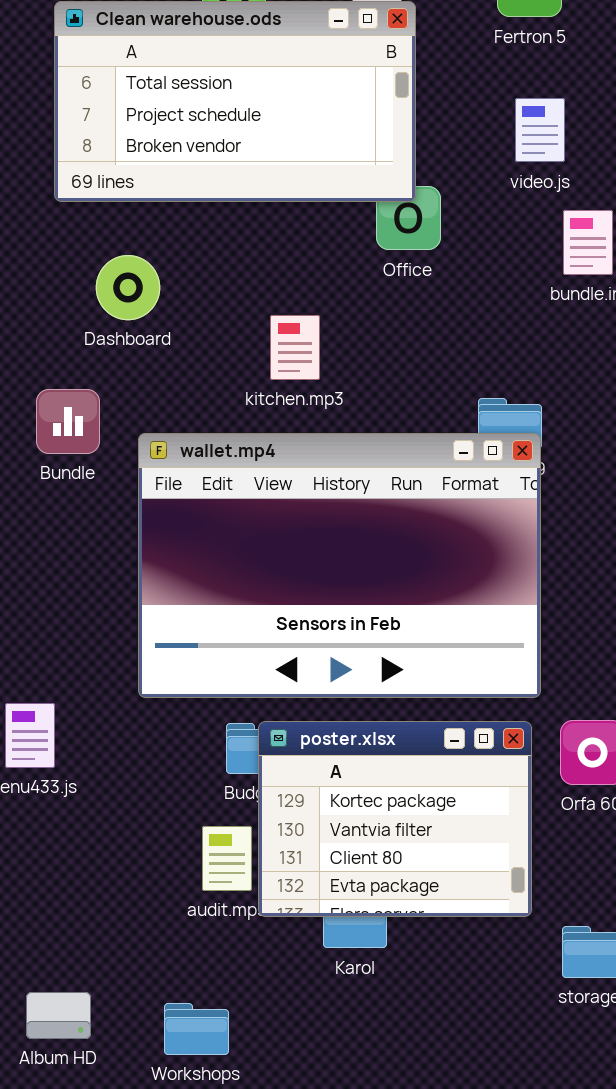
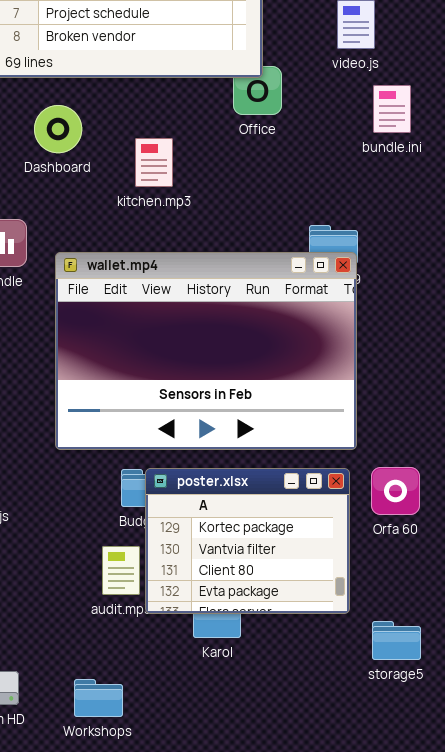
Dashboard: [96,255,160,320] -> [34,105,82,153], moved
kitchen.mp3: [270,315,320,380] -> [135,138,173,187], moved

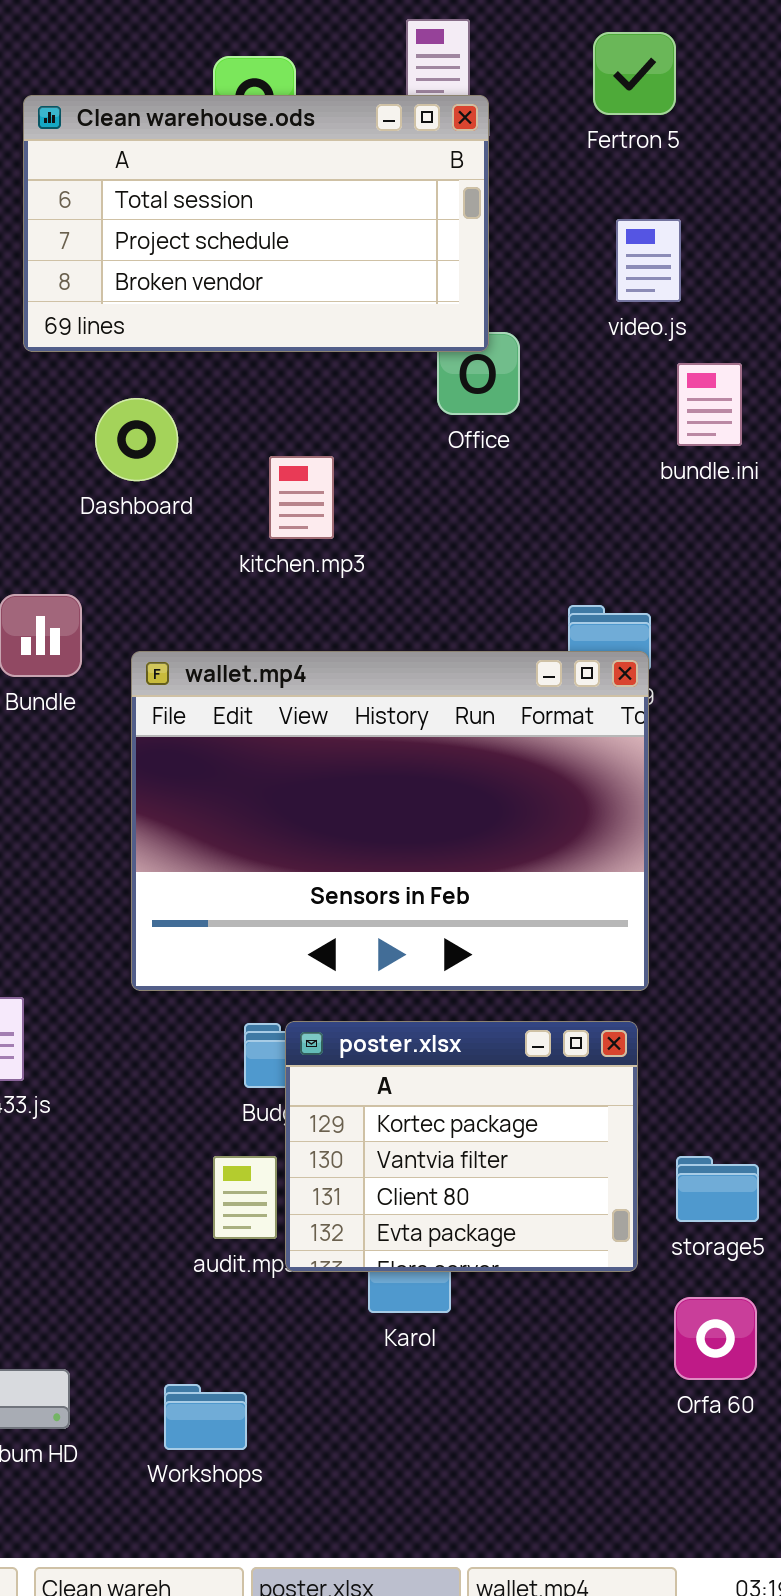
Orfa 60: [371,467,420,515] -> [674,1297,757,1380], moved
storage5: [372,621,421,660] -> [676,1156,759,1222], moved

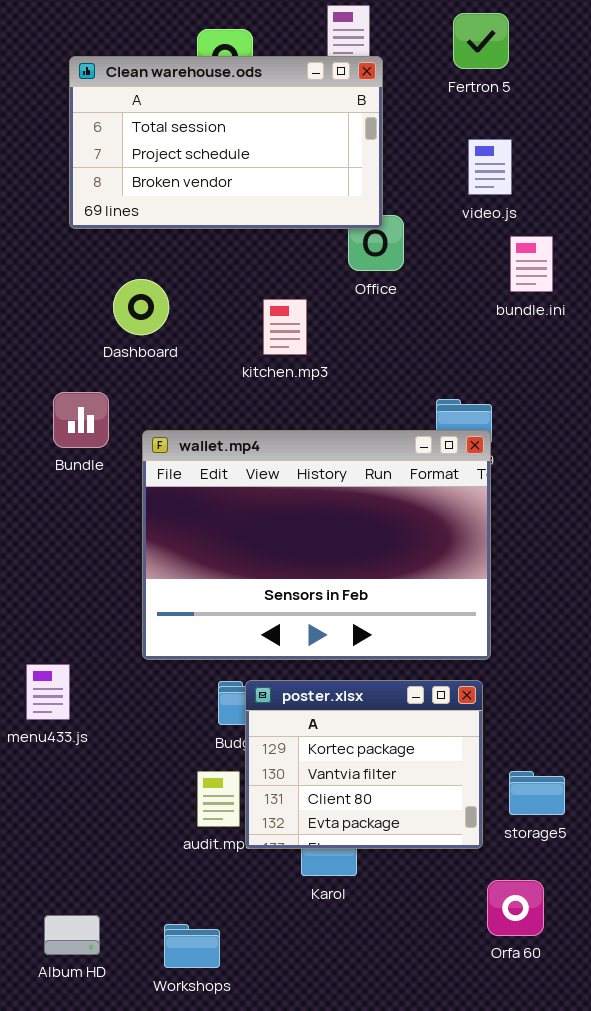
Dashboard: [95,398,178,481] -> [113,279,169,335], moved
kitchen.mp3: [269,456,334,539] -> [263,299,307,355], moved
Orfa 60: [674,1297,757,1380] -> [487,880,544,936], moved

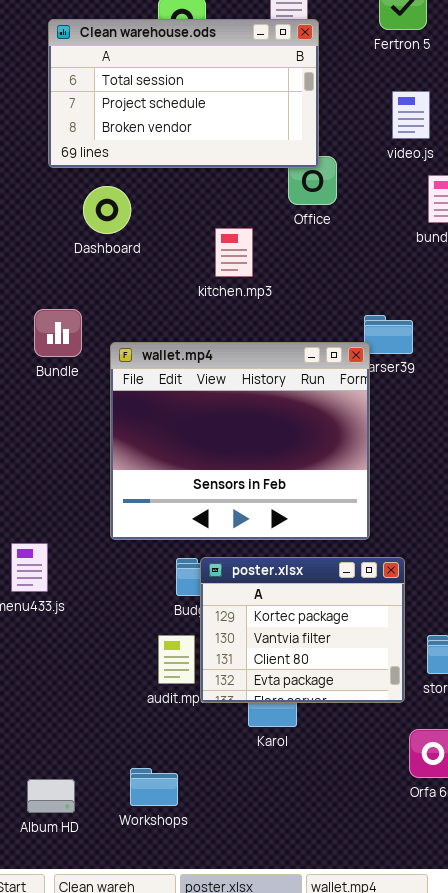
Dashboard: [113,279,169,335] -> [83,186,131,234], moved
wallet.mp4: [142,430,491,660] -> [110,342,370,540], resized
Album HD: [44,915,100,955] -> [27,779,75,813], moved

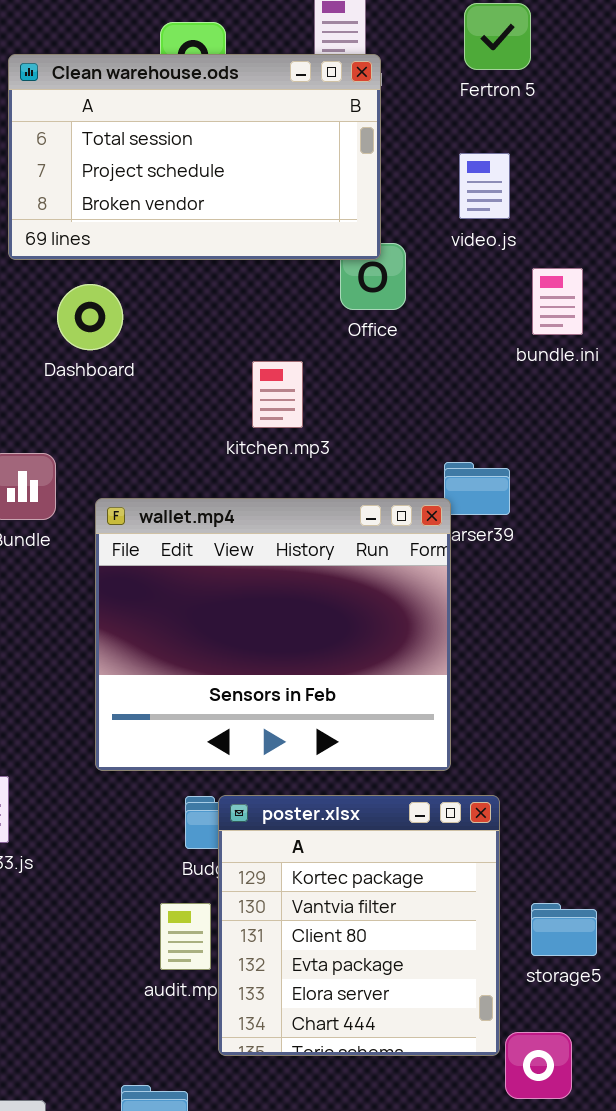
video.js: [392,91,430,139] -> [459,153,510,219], moved
kitchen.mp3: [215,228,253,277] -> [252,361,303,428], moved
poster.xlsx: [200,557,405,703] -> [218,795,500,1056], resized

